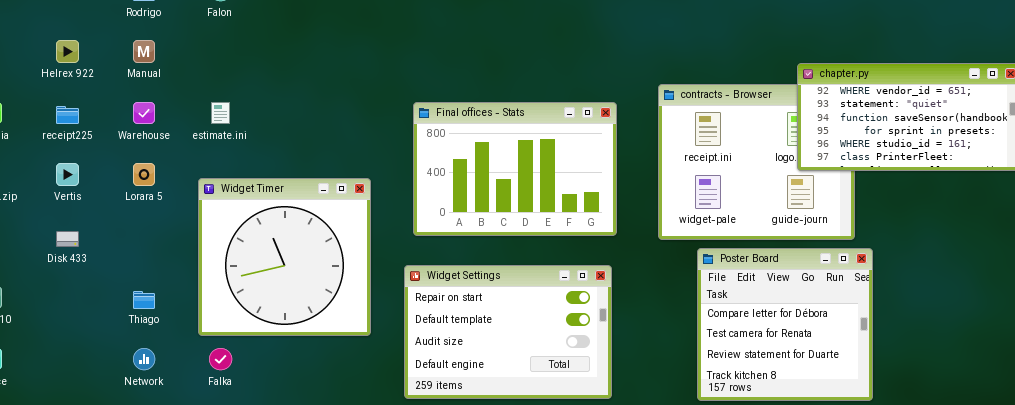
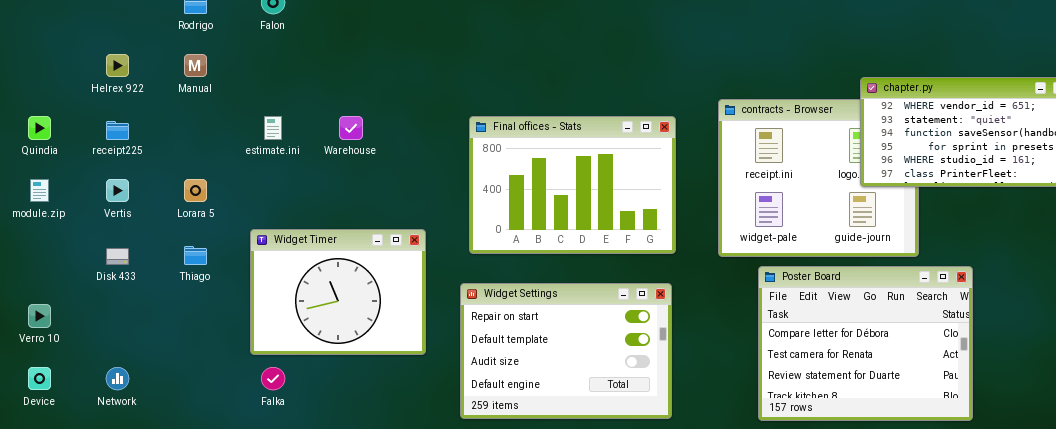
Warehouse: [133,102,155,124] -> [339,116,363,140], moved
Widget Timer: [198,178,371,336] -> [250,229,426,355], resized
Poster Board: [697,248,873,401] -> [758,266,973,421], resized
Thiago: [133,291,155,309] -> [184,246,207,265], moved
Network: [133,348,155,370] -> [106,367,129,390], moved

